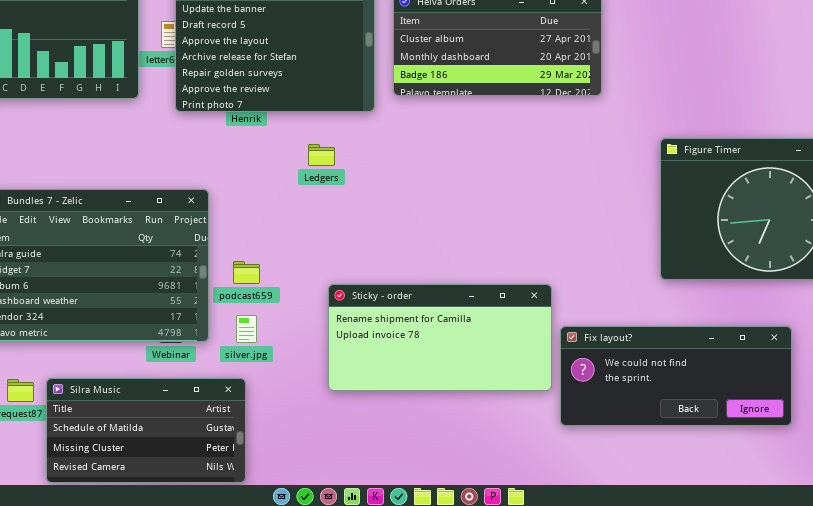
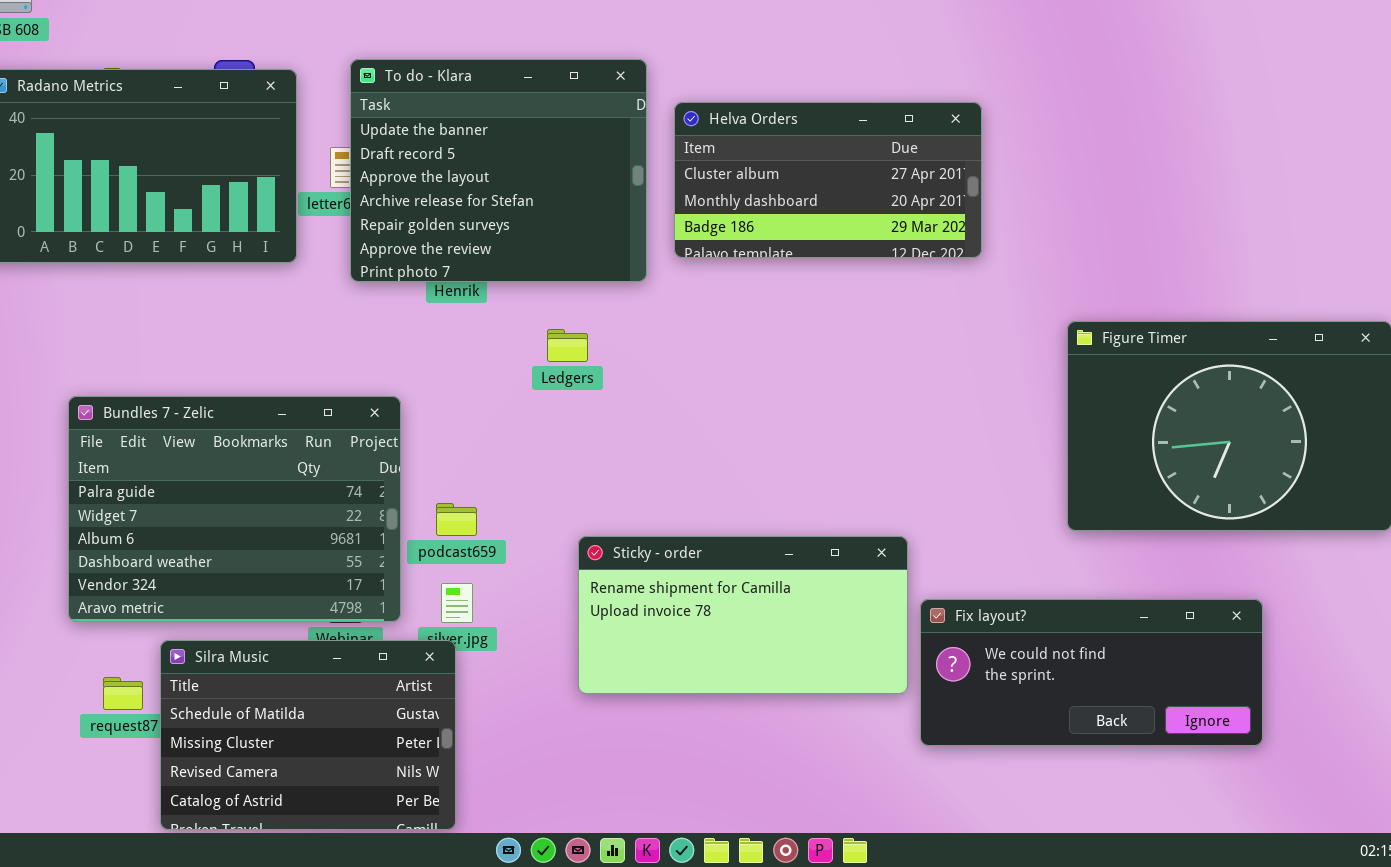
Silra Music: [46,378,246,483] -> [160,640,456,830], resized

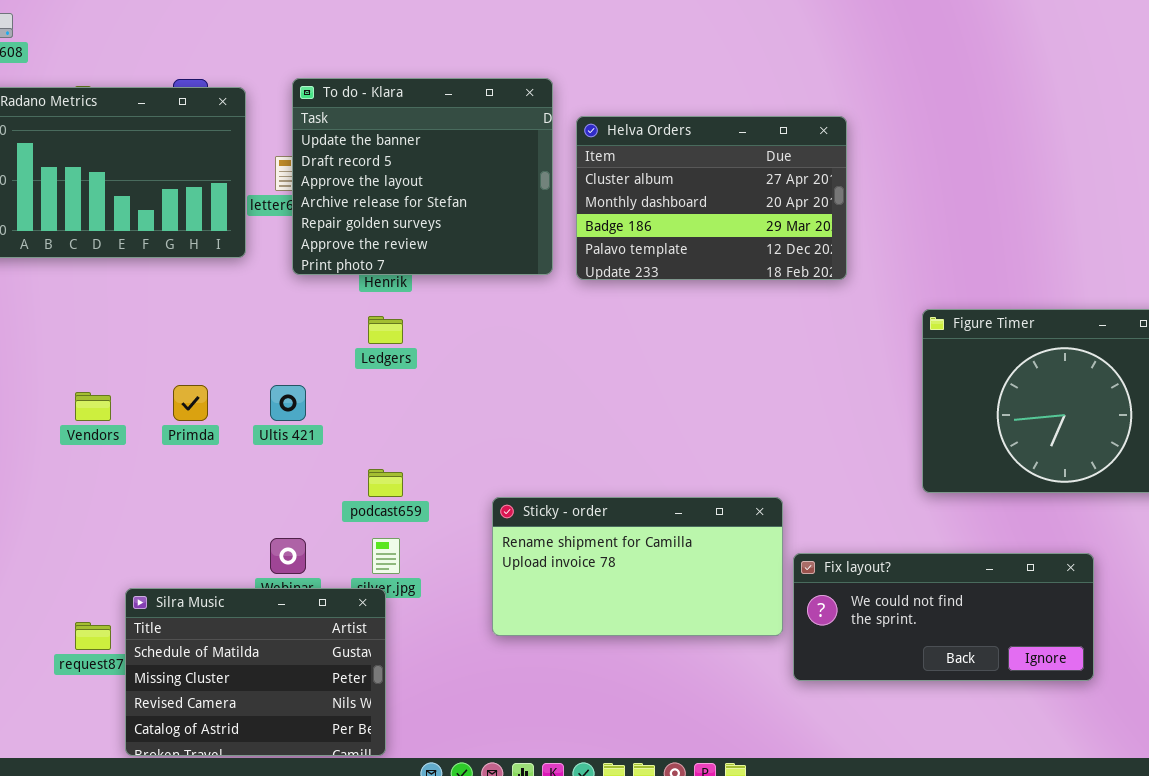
Helva Orders: [674,102,982,258] -> [576,116,847,280], resized
Ledgers: [547,329,588,362] -> [368,316,403,344], moved
Bundles 7 - Zelic: [68,396,401,622] -> none, closed

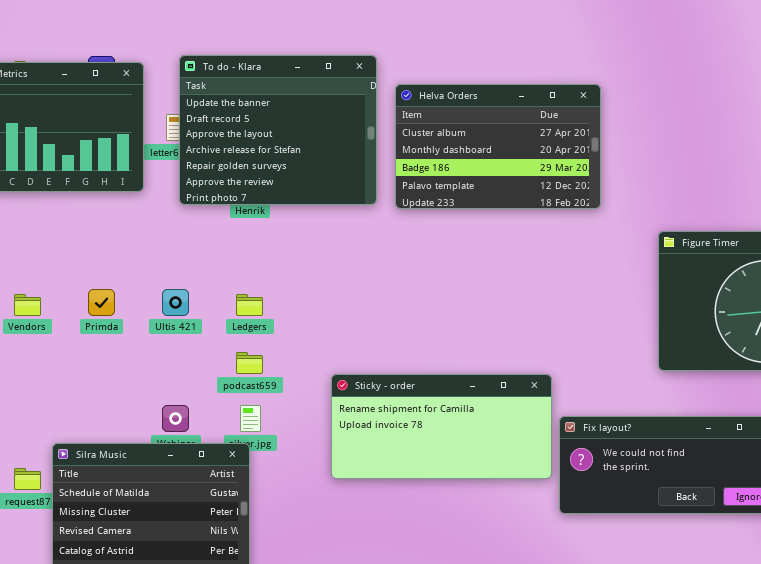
Ledgers: [368,316,403,344] -> [236,294,263,316], moved

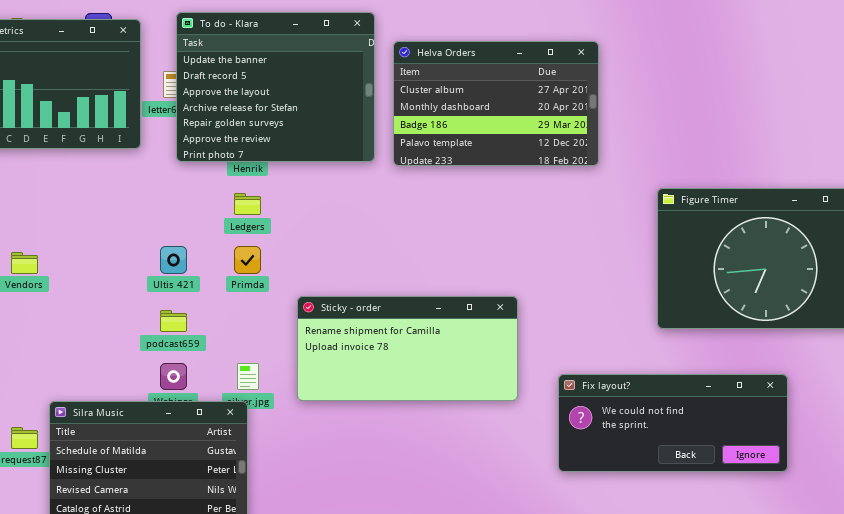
Primda: [88,289,115,316] -> [234,246,261,274], moved
Ledgers: [236,294,263,316] -> [234,193,261,215], moved
podcast659: [236,352,263,374] -> [160,310,187,332], moved
Sticky - order: [331,374,552,479] -> [297,296,518,401], moved

